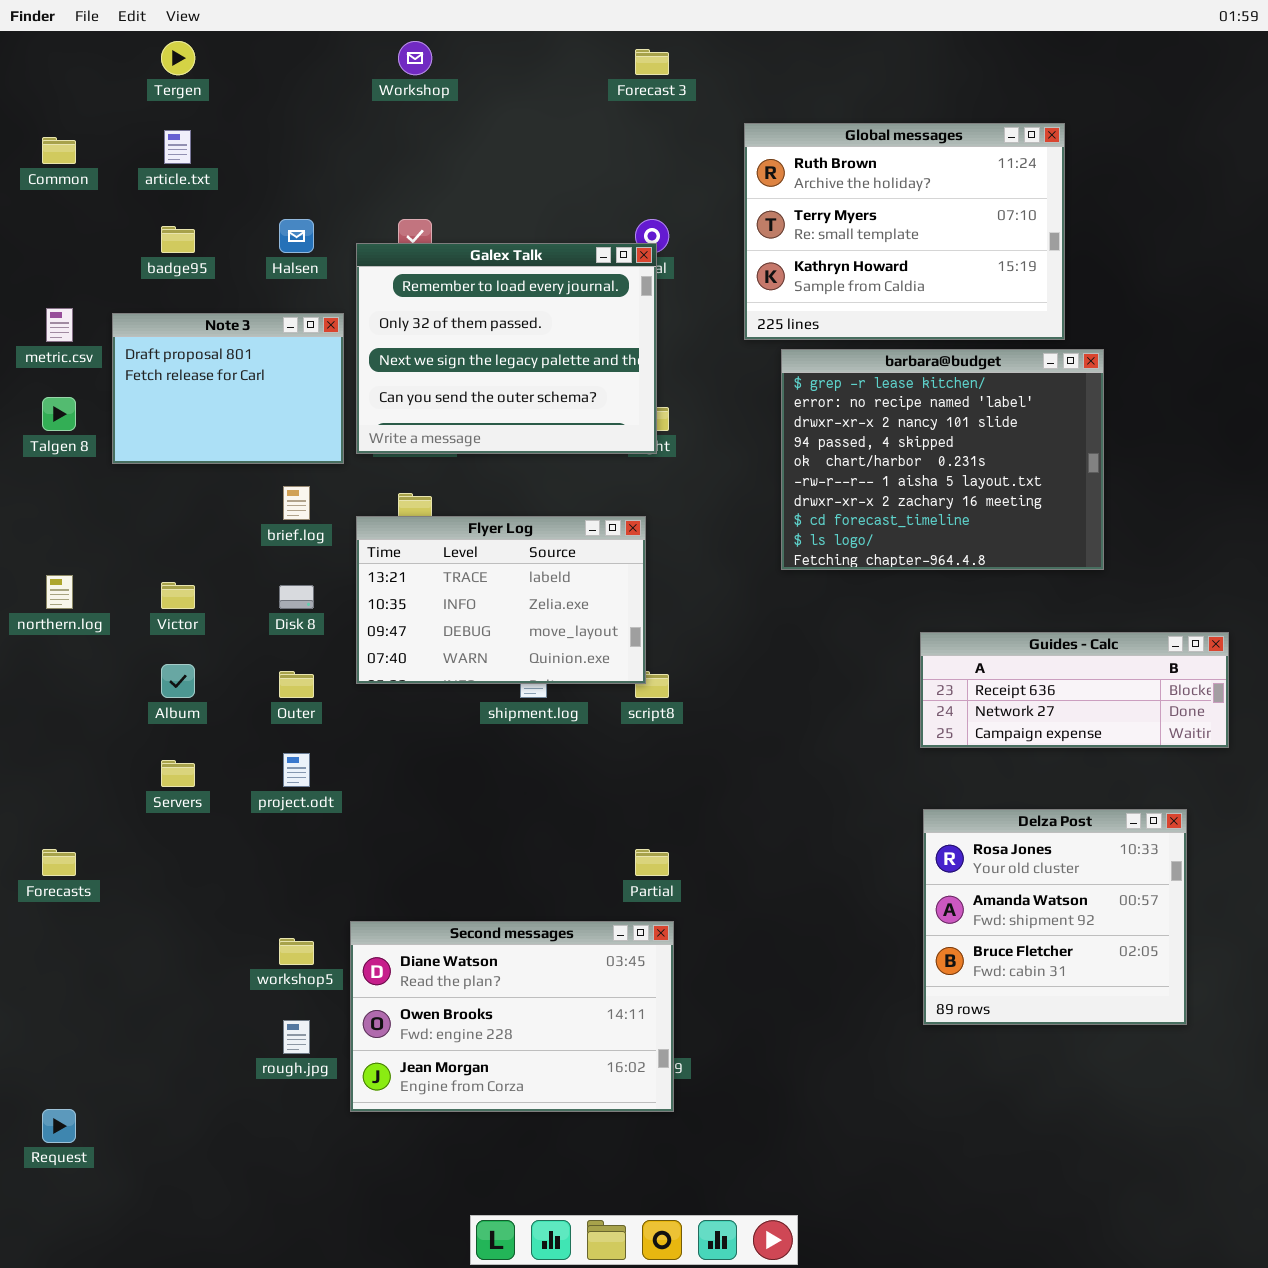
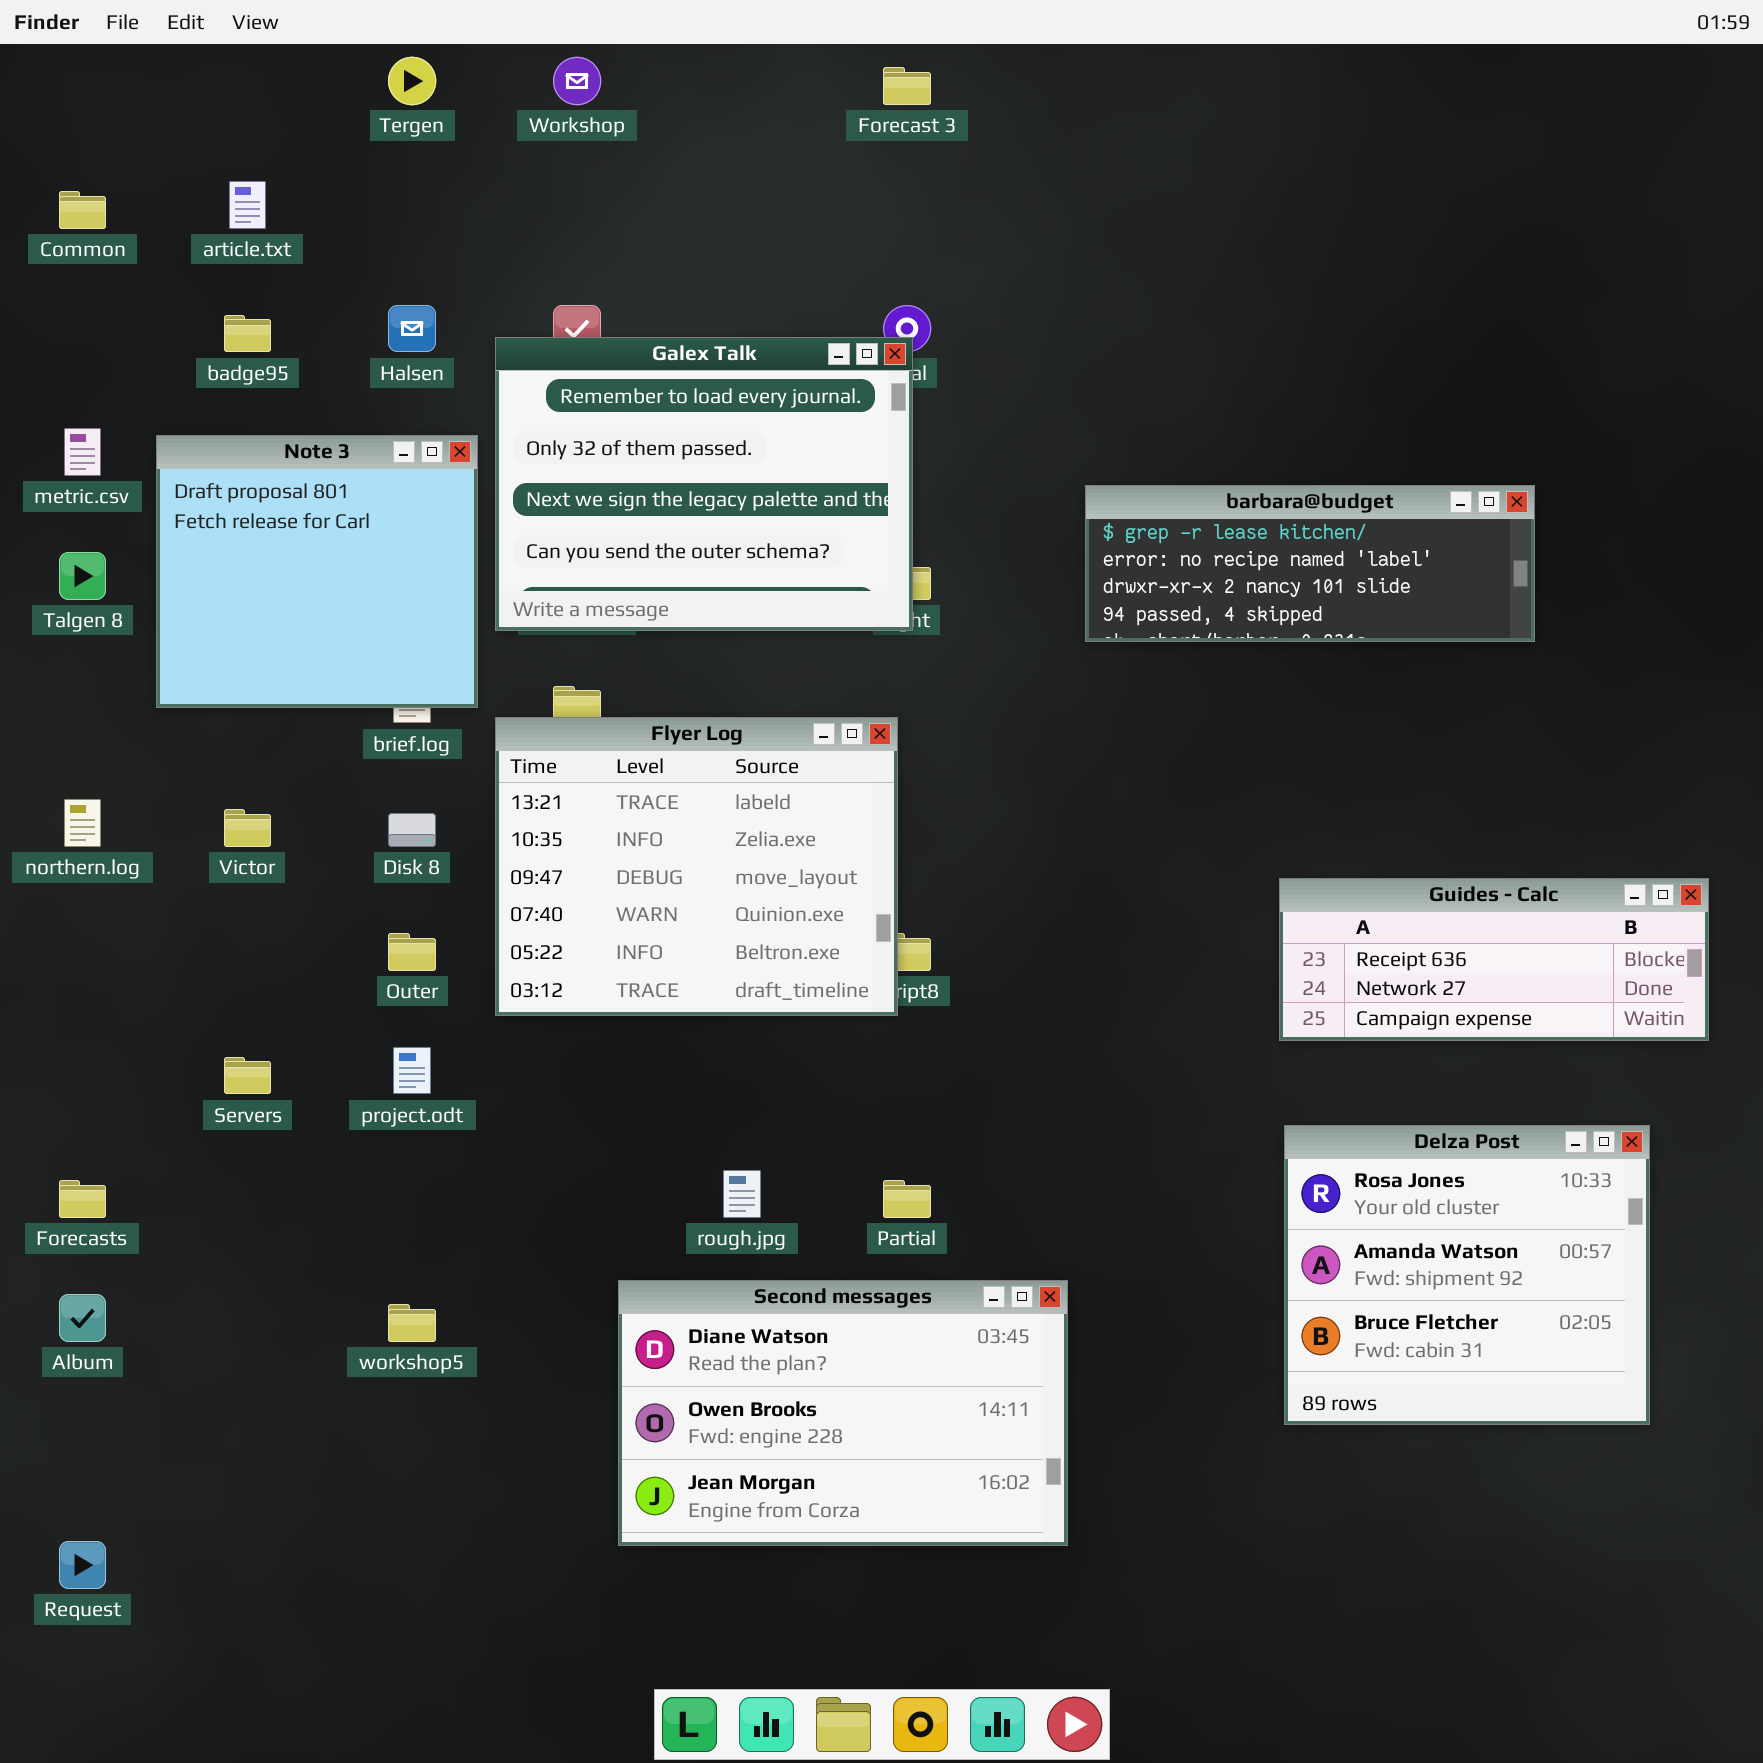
Tergen: [161,41,195,75] -> [388,57,436,105], moved
Global messages: [744,123,1065,340] -> none, closed
Note 3: [112,313,344,464] -> [156,435,478,708], resized
barbara@budget: [781,349,1104,570] -> [1085,485,1535,642], resized
Flyer Log: [356,516,646,684] -> [495,717,898,1016], resized
Album: [161,664,195,698] -> [59,1294,106,1342], moved
Second messages: [350,921,674,1112] -> [618,1280,1068,1546], moved
rough.jpg: [283,1020,310,1054] -> [723,1170,761,1218], moved

